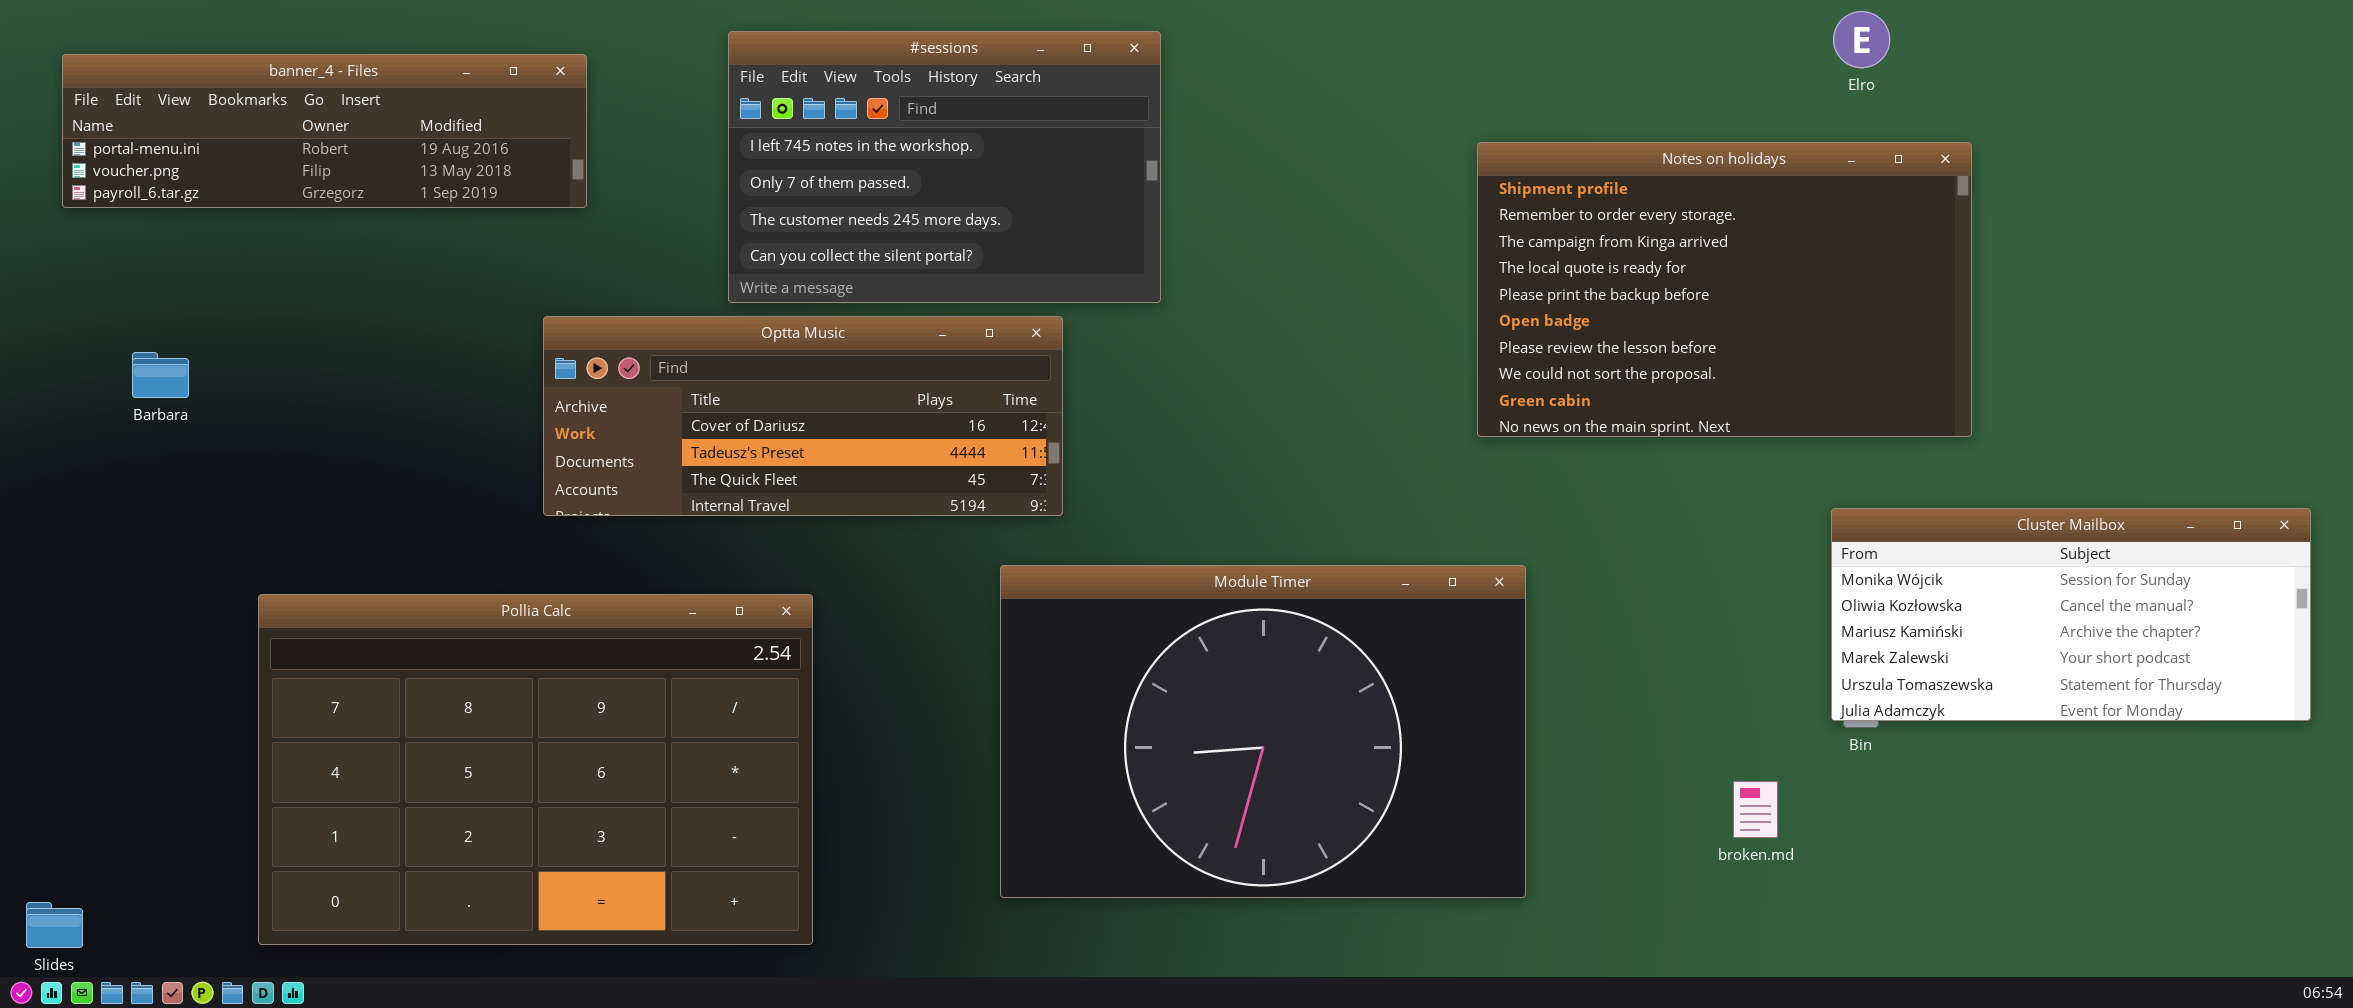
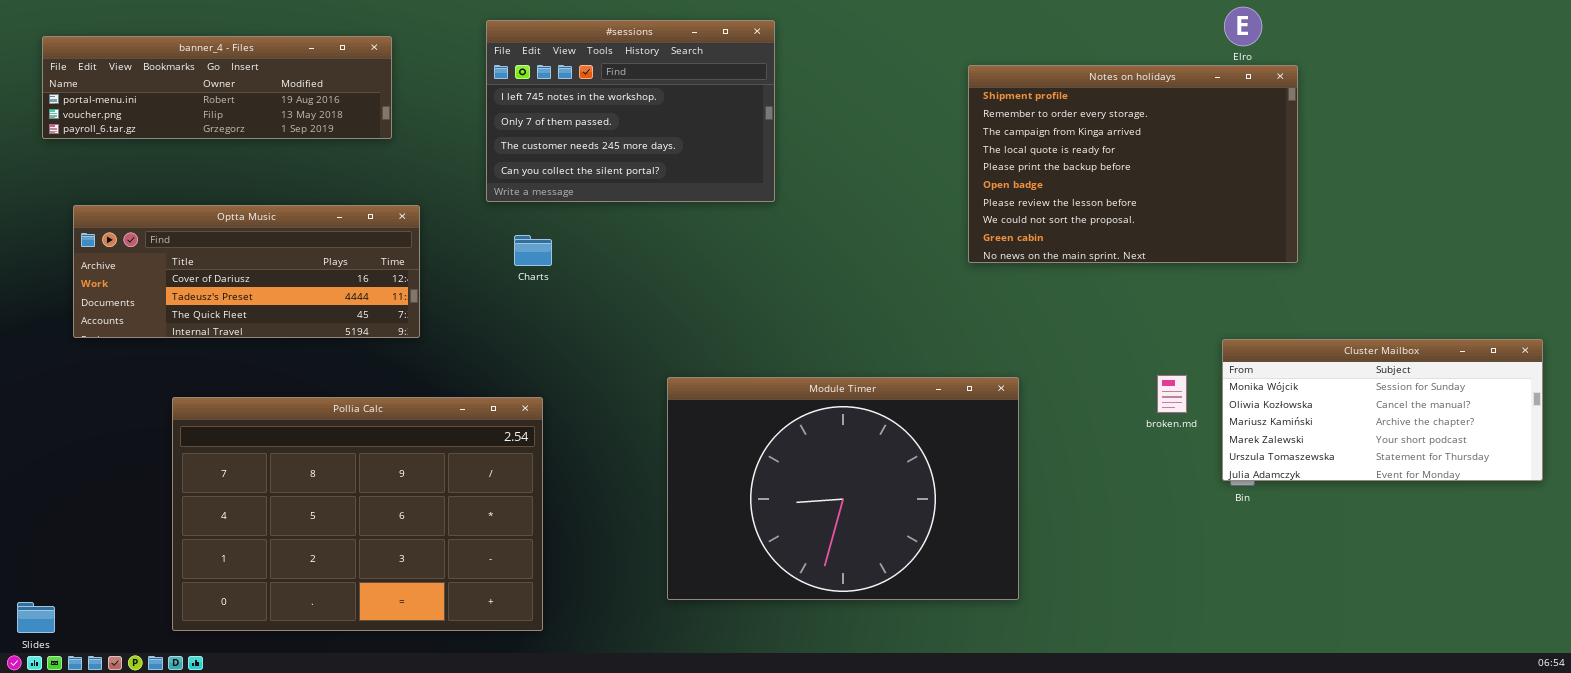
Notes on holidays: [1477,142,1972,437] -> [968,65,1298,263], moved
Optta Music: [543,316,1063,516] -> [73,205,420,338], moved
broken.md: [1733,781,1778,838] -> [1157,375,1187,413], moved

